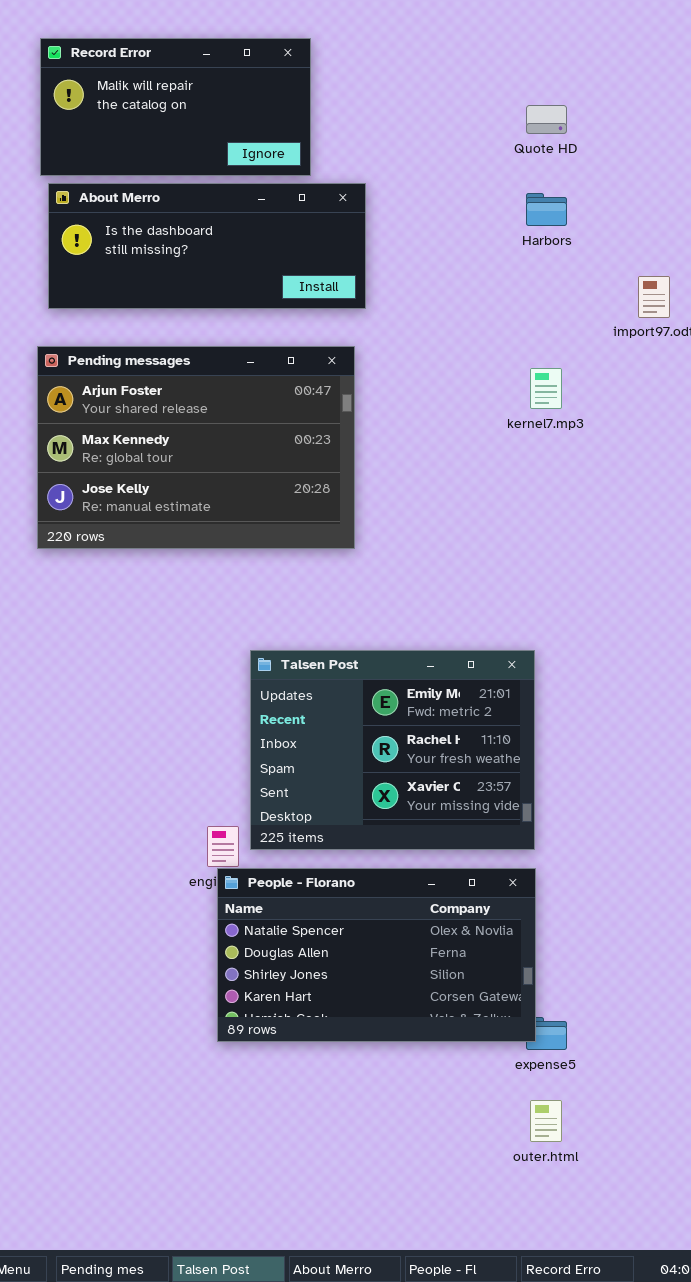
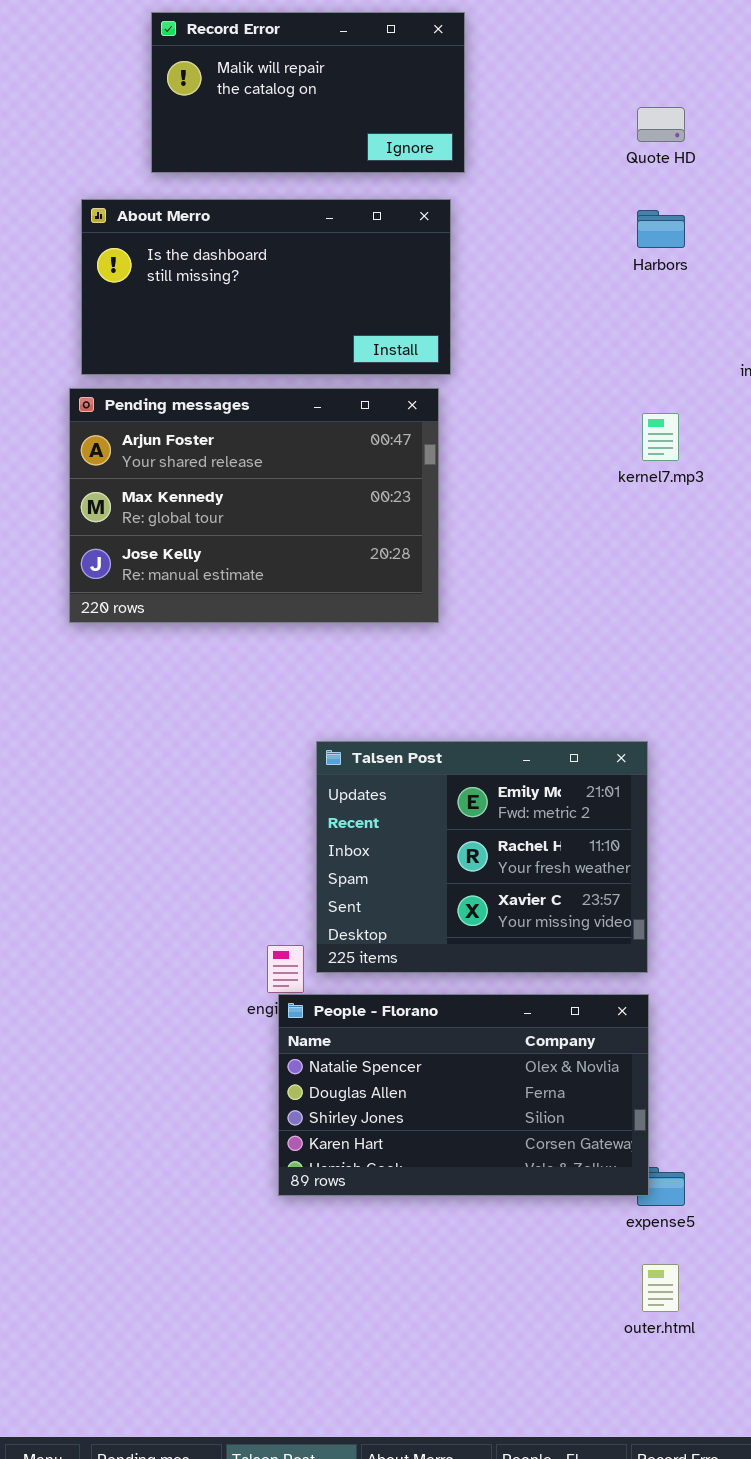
Record Error: [40,38,311,176] -> [151,12,465,173], moved
About Merro: [48,183,366,309] -> [81,199,451,375], resized

